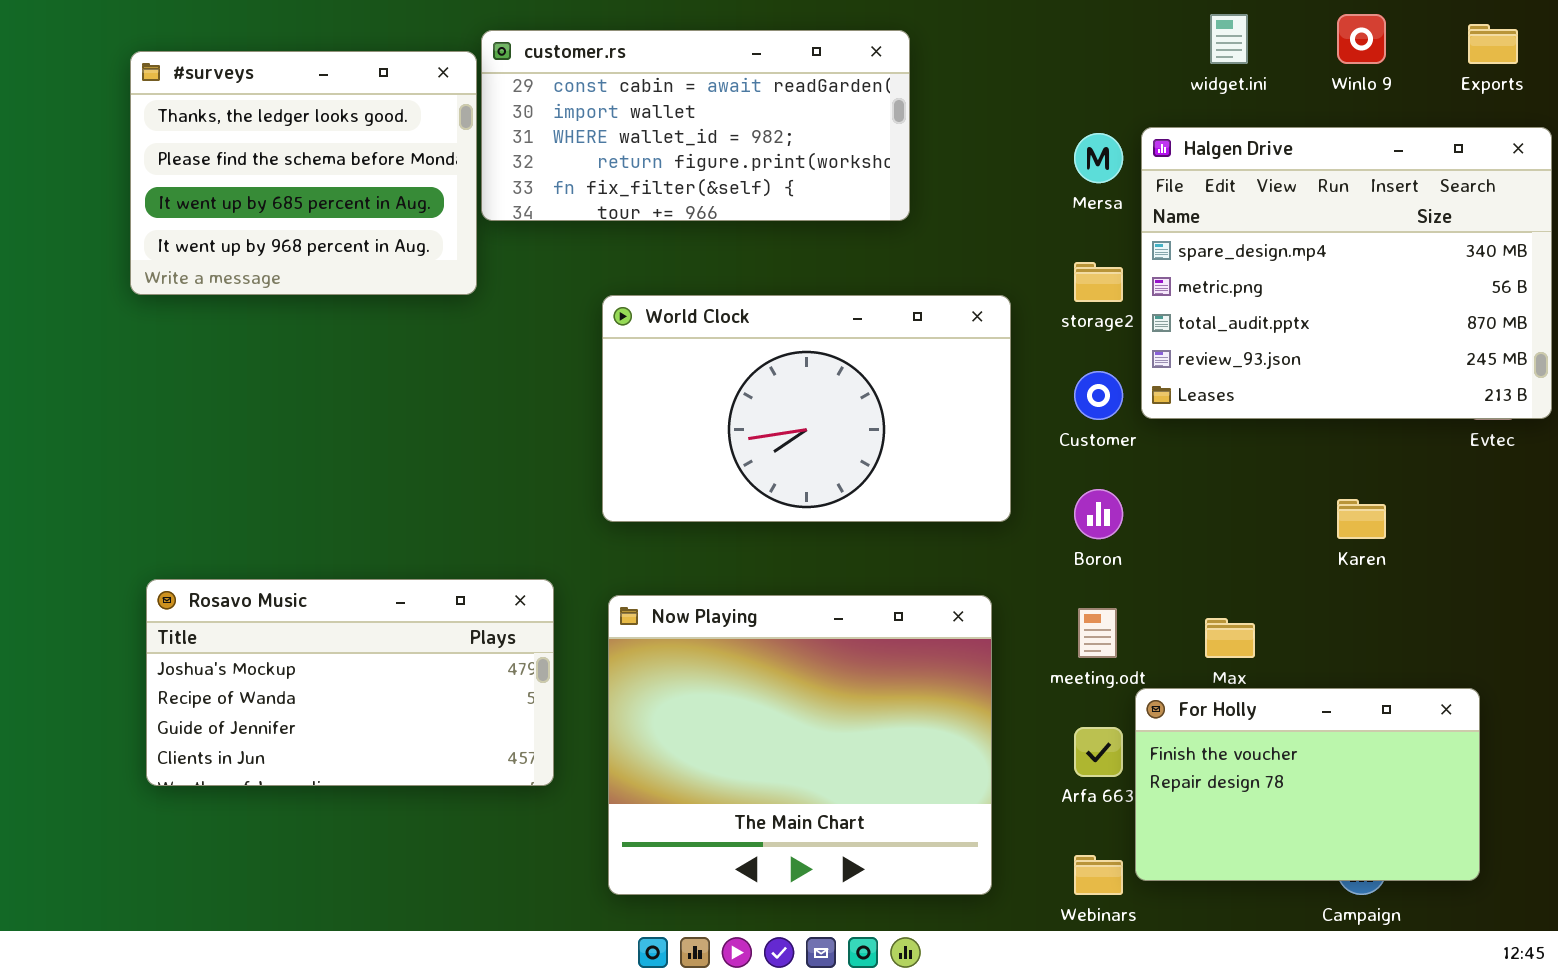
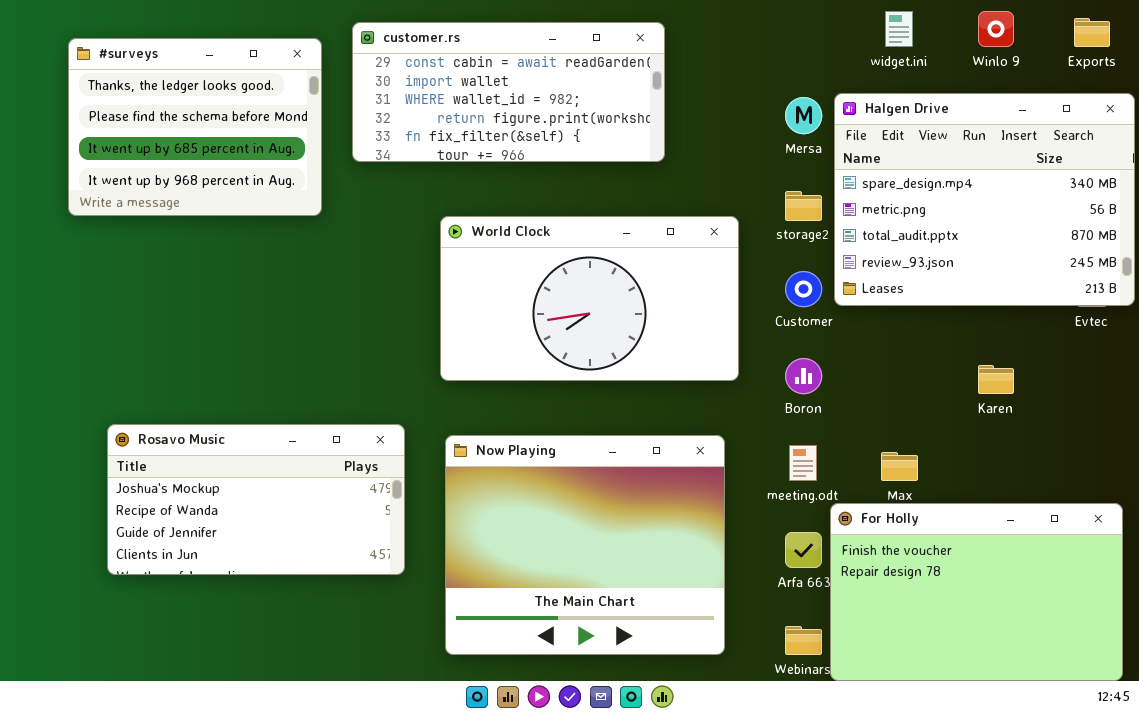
#surveys: [130,51,477,295] -> [68,38,322,216], moved
For Holly: [1135,688,1480,881] -> [830,503,1123,681], resized

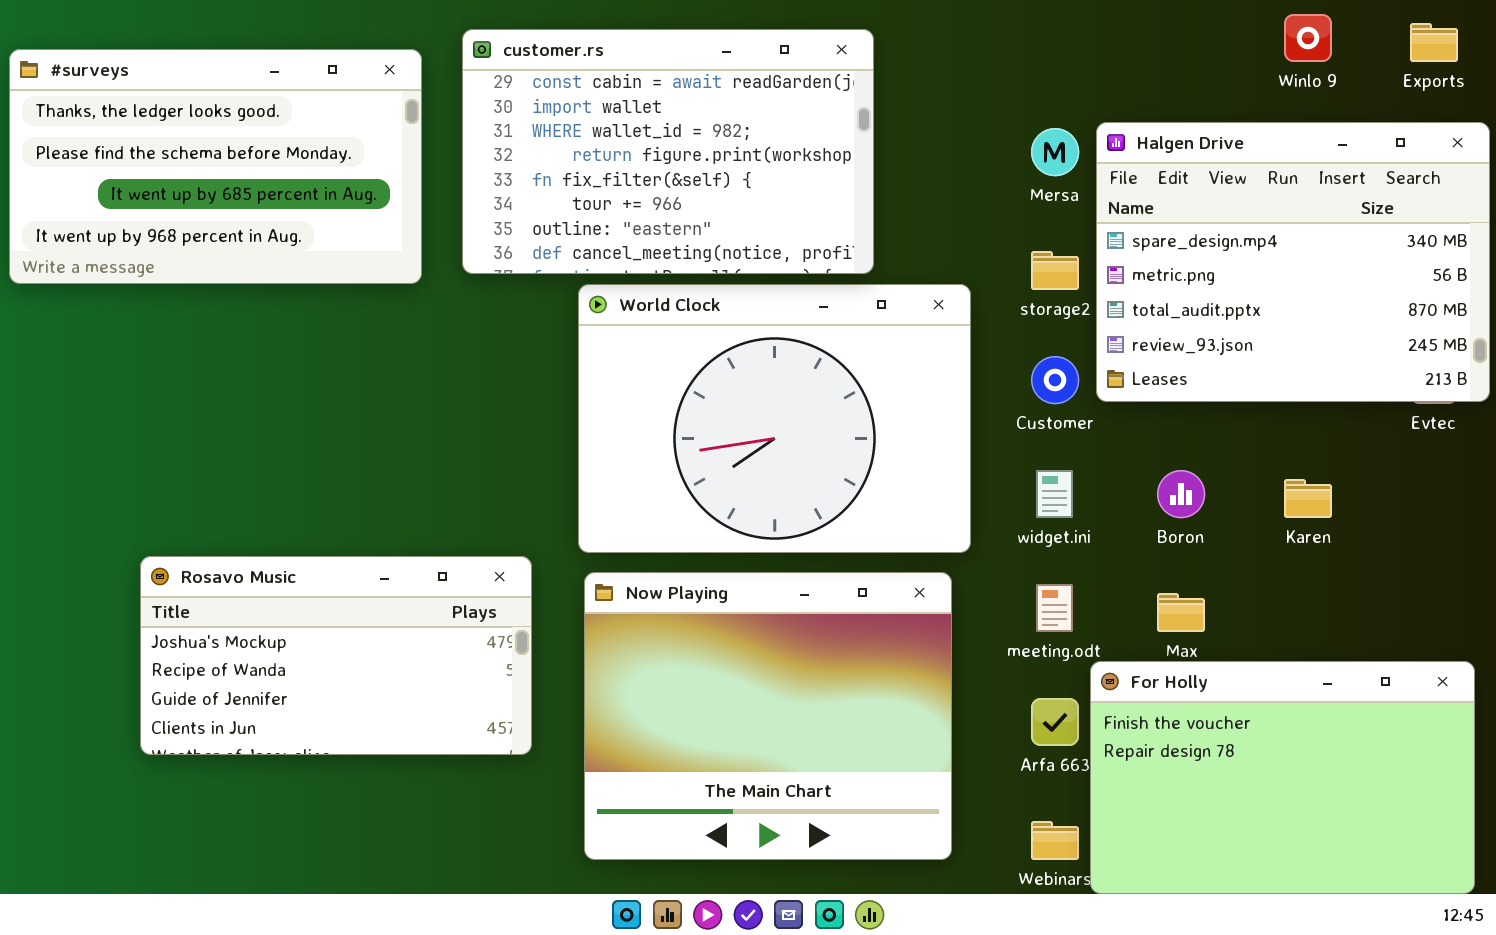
widget.ini: [885,11,913,47] -> [1036,470,1073,518], moved
customer.rs: [352,22,665,162] -> [462,29,874,274], resized
#surveys: [68,38,322,216] -> [9,49,422,284], resized
World Clock: [440,216,739,381] -> [578,284,971,553], resized
Boron: [785,358,822,394] -> [1157,470,1205,518], moved

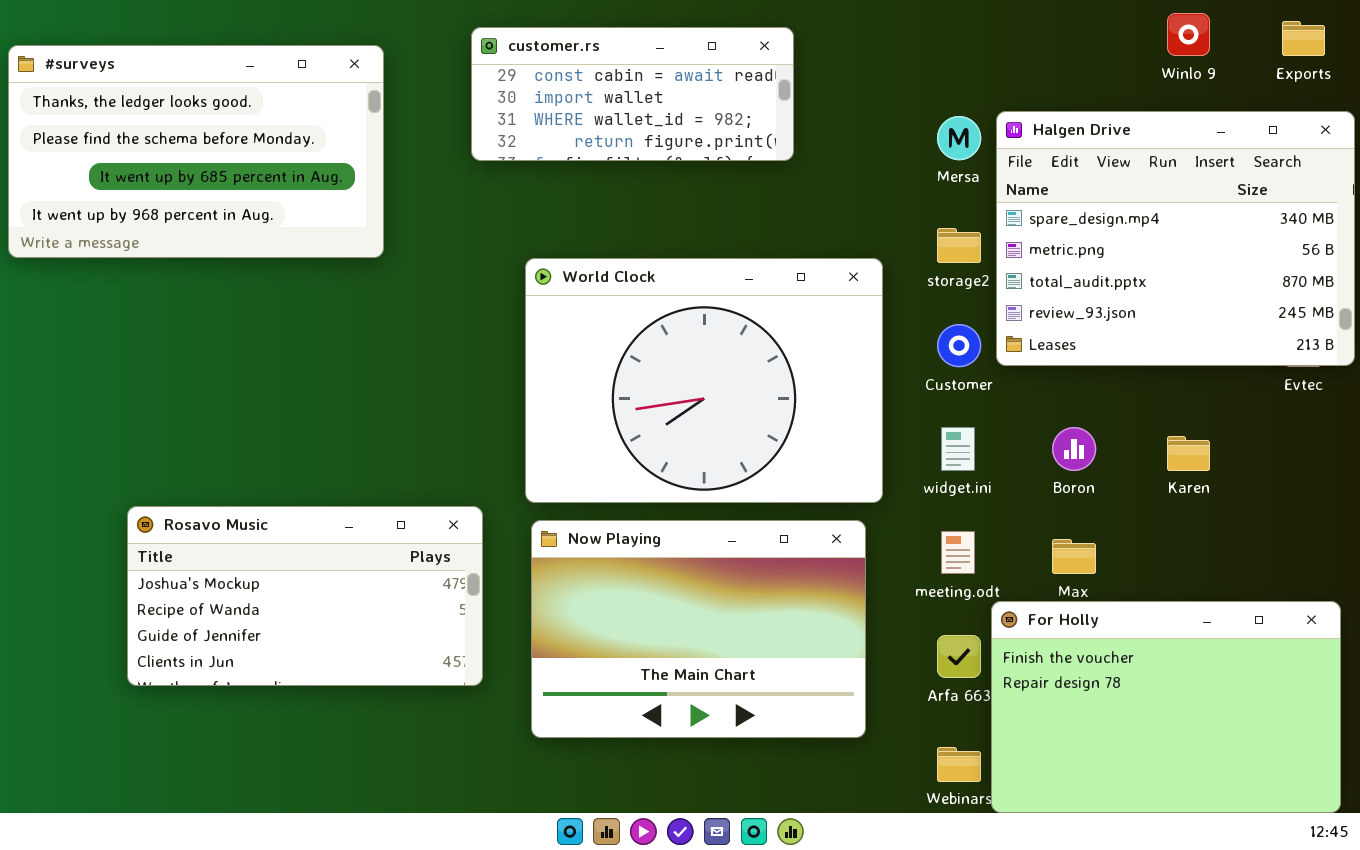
customer.rs: [462,29,874,274] -> [471,27,794,161], resized
Now Playing: [584,572,952,860] -> [531,520,866,738], resized

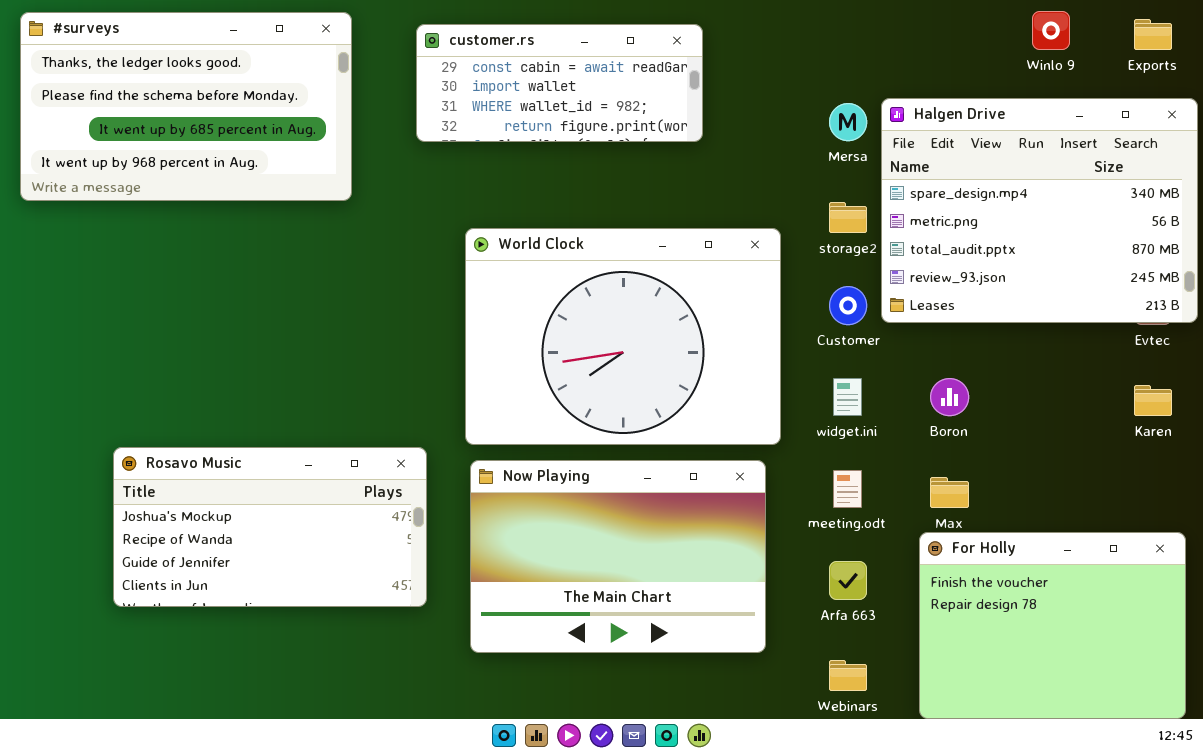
#surveys: [8,45,384,258] -> [20,12,352,201], moved
Karen: [1167,436,1210,471] -> [1134,385,1172,416], moved
For Holly: [991,601,1341,813] -> [919,532,1186,719], resized

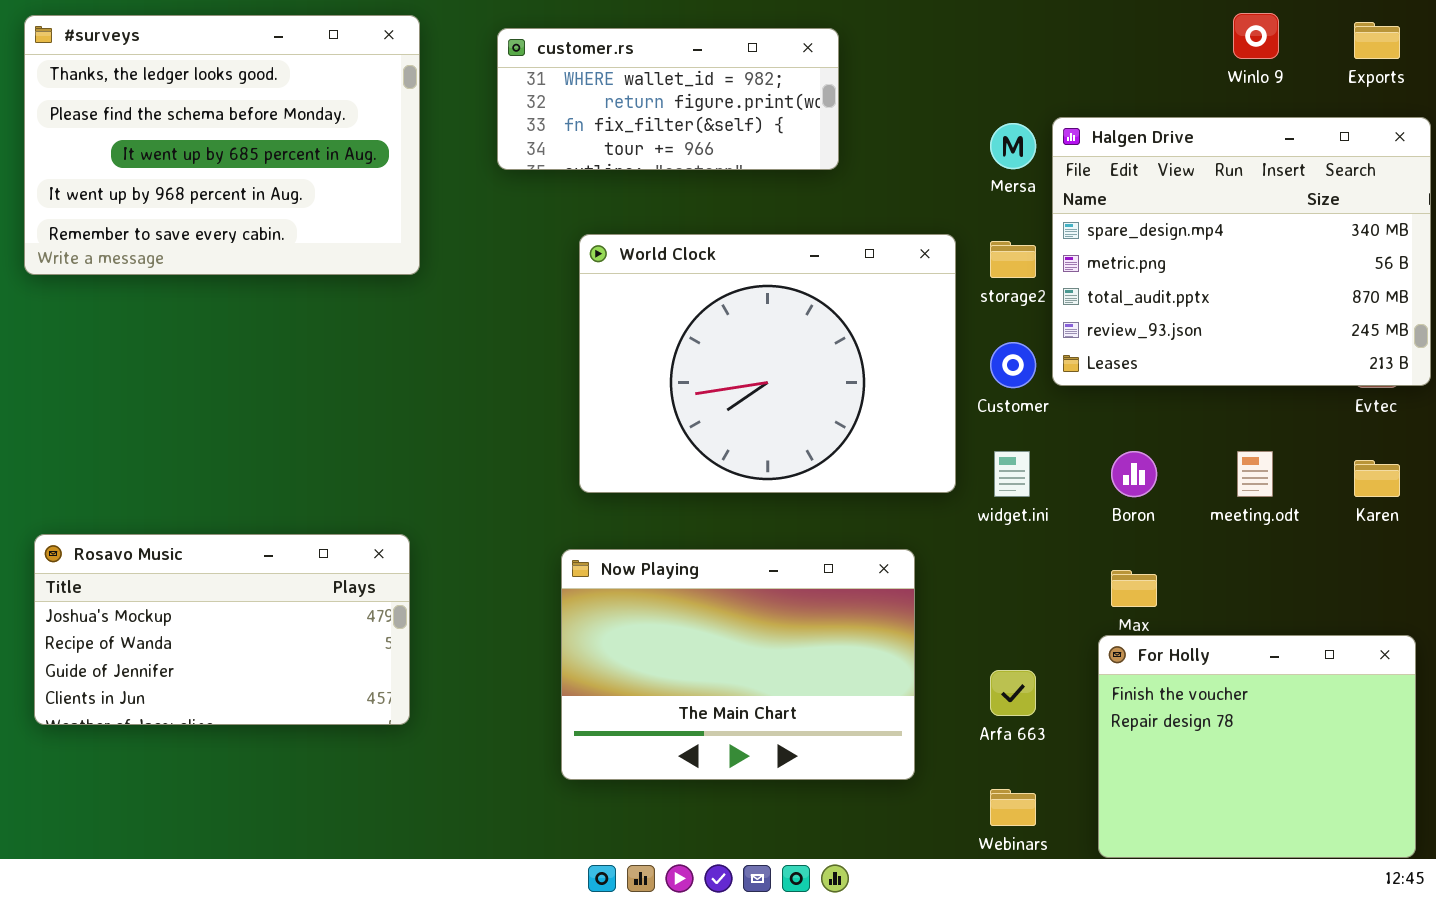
#surveys: [20,12,352,201] -> [24,15,420,275], resized
customer.rs: [416,24,703,142] -> [497,28,839,170], scrolled down 2 rows
World Clock: [465,228,781,445] -> [579,234,956,493], moved
Rosavo Music: [113,447,427,607] -> [34,534,410,725], moved
meeting.odt: [833,470,862,508] -> [1237,451,1273,497], moved

